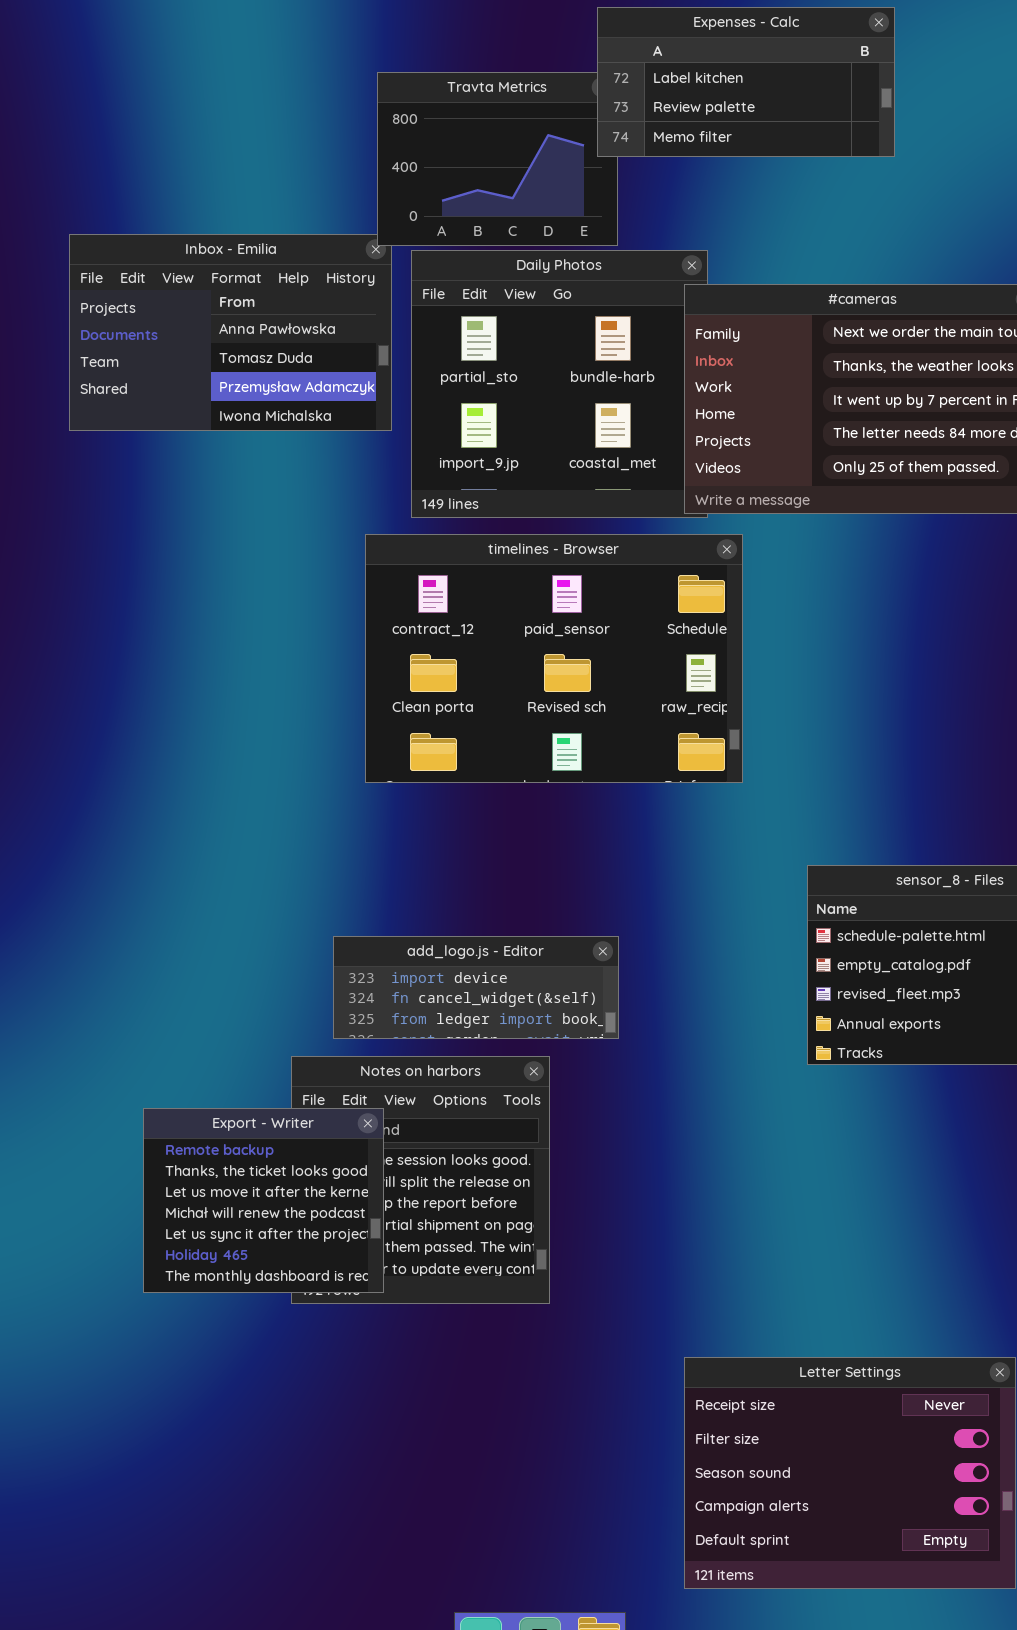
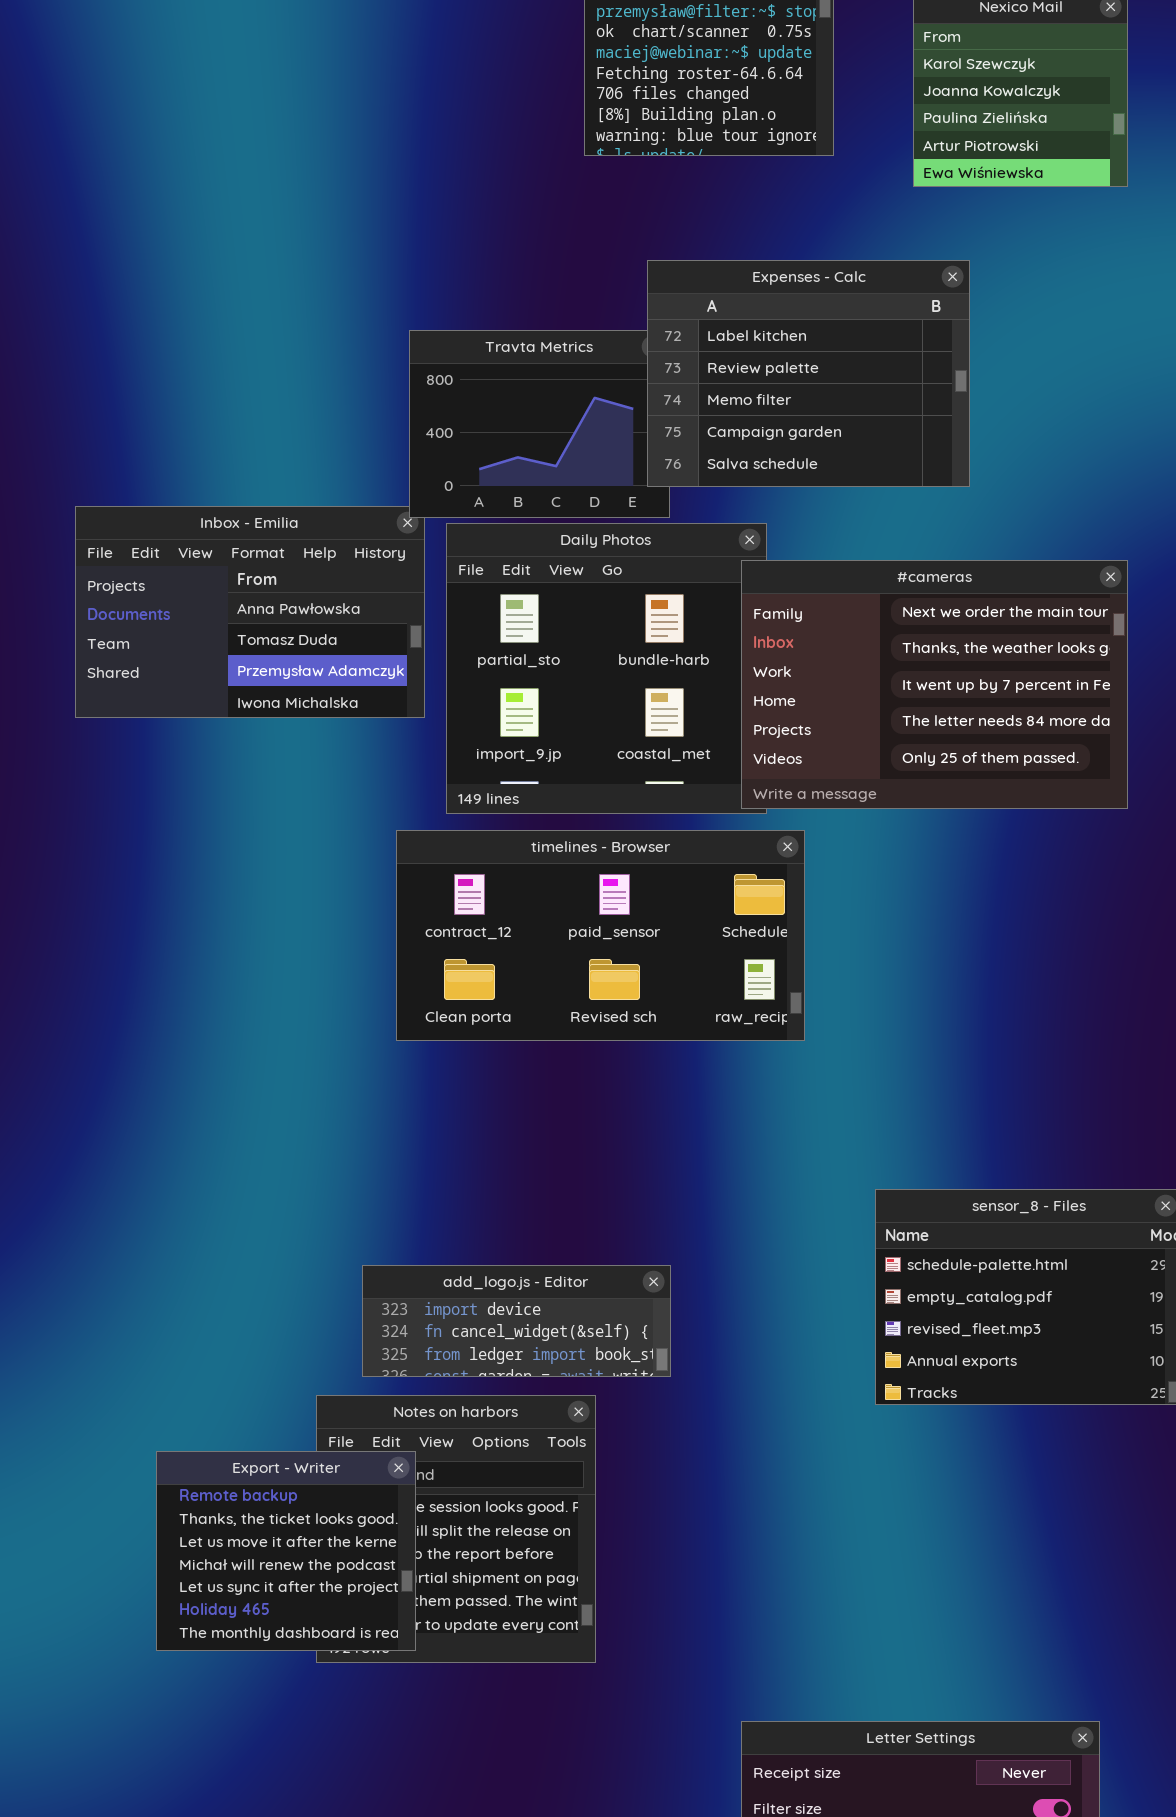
Expenses - Calc: [597,7,895,157] -> [647,260,970,487], resized
timelines - Browser: [365,534,743,783] -> [396,830,805,1041], resized

